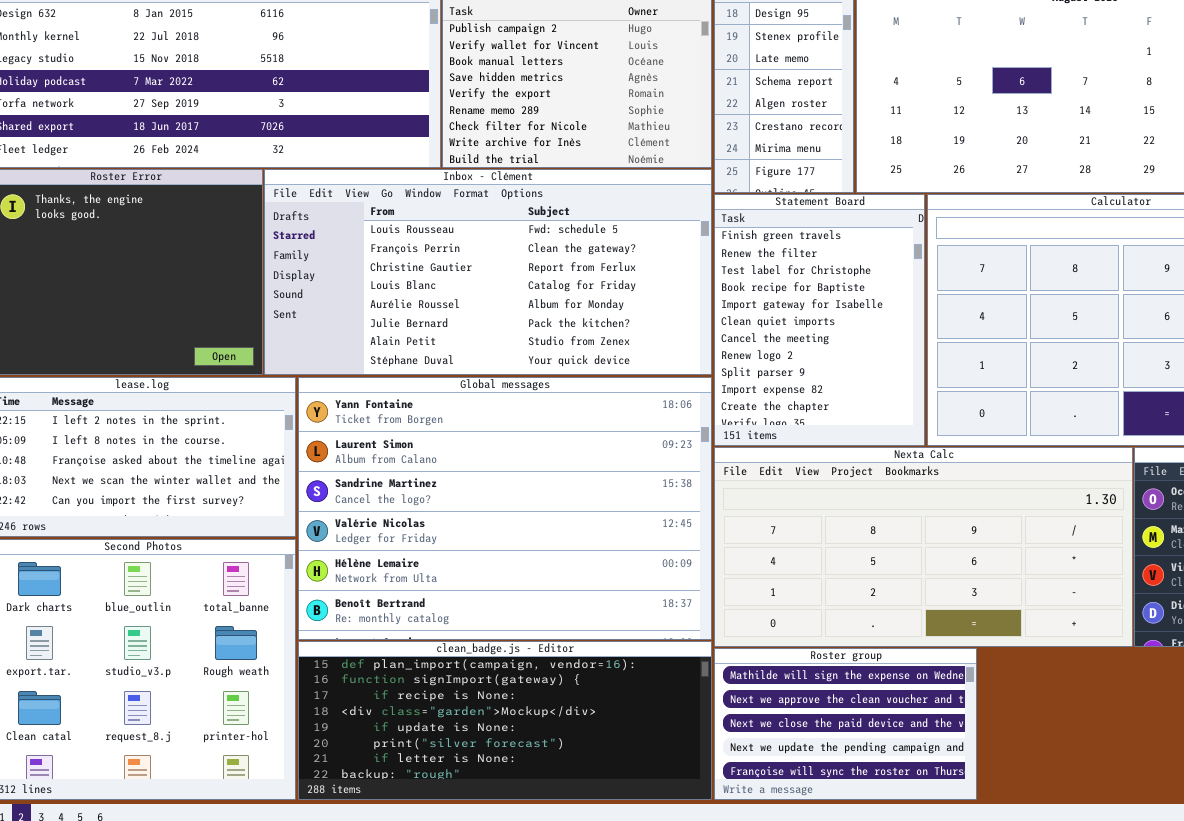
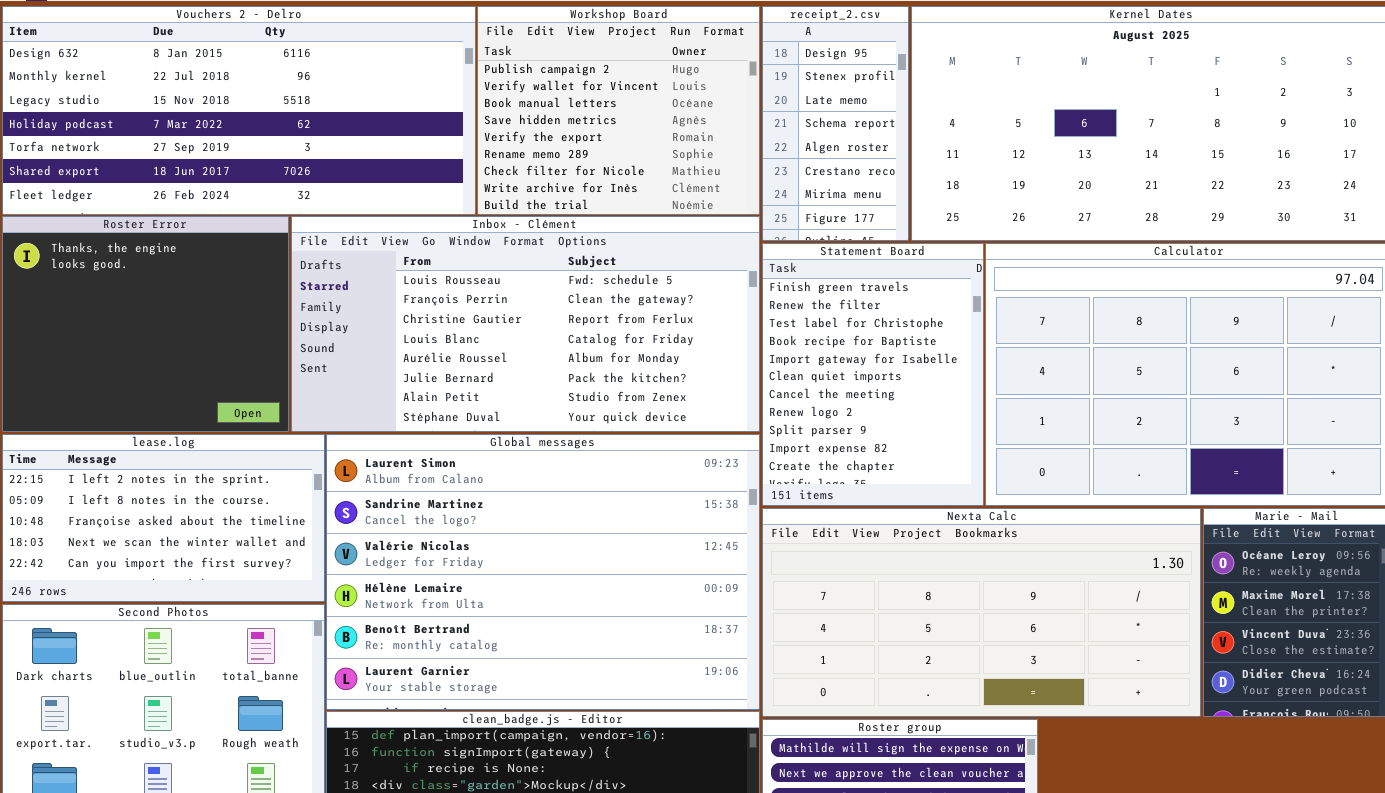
Global messages: [298,377,712,640] -> [326,434,760,710], scrolled down 1 row

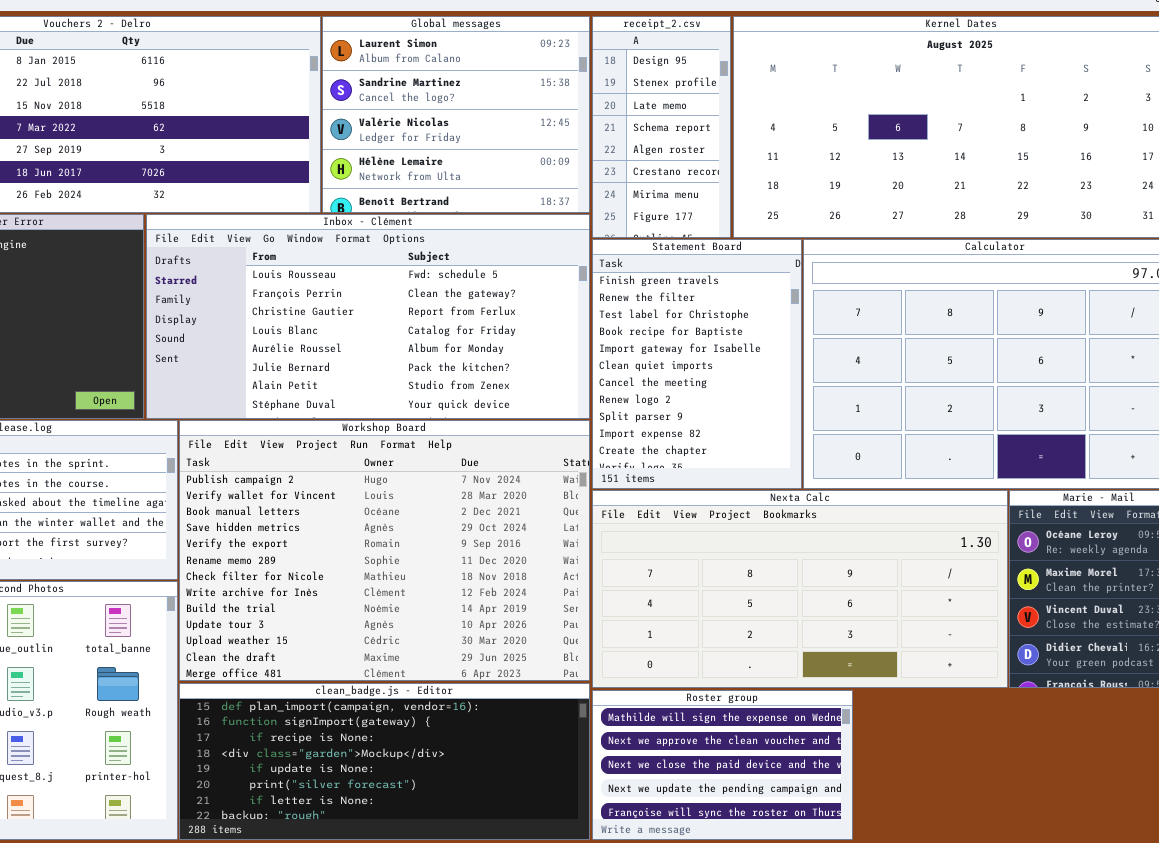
Workshop Board: [477,6,760,215] -> [179,420,590,681], moved, resized
Global messages: [326,434,760,710] -> [322,16,590,213], moved, resized

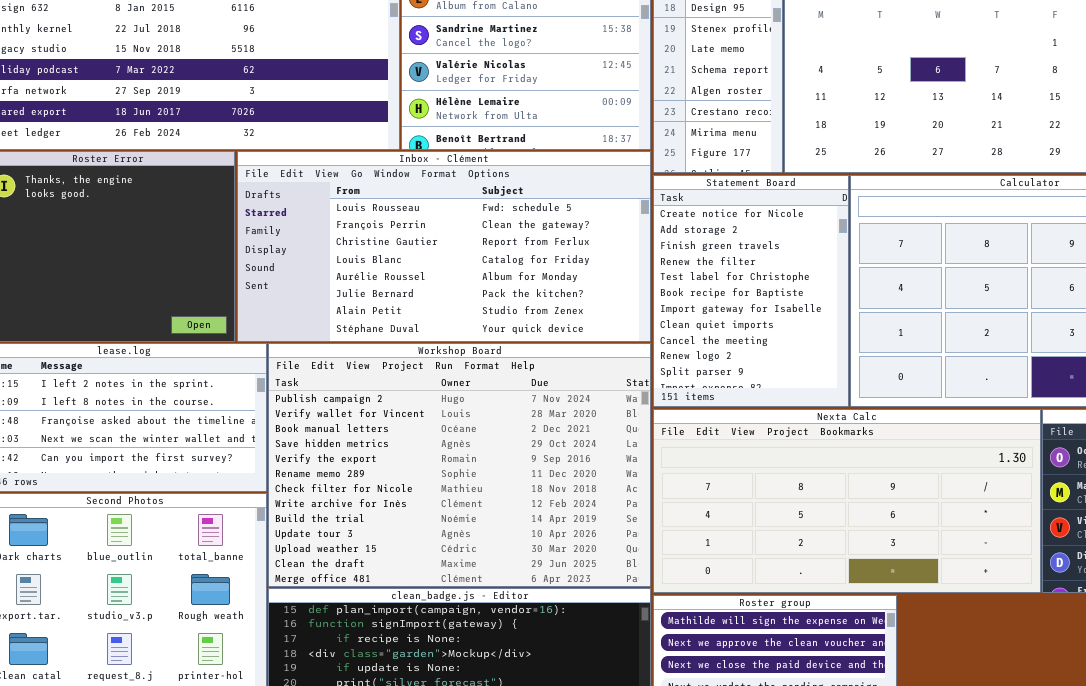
Statement Board: [592,239,802,489] -> [653,175,849,407], scrolled up 2 rows

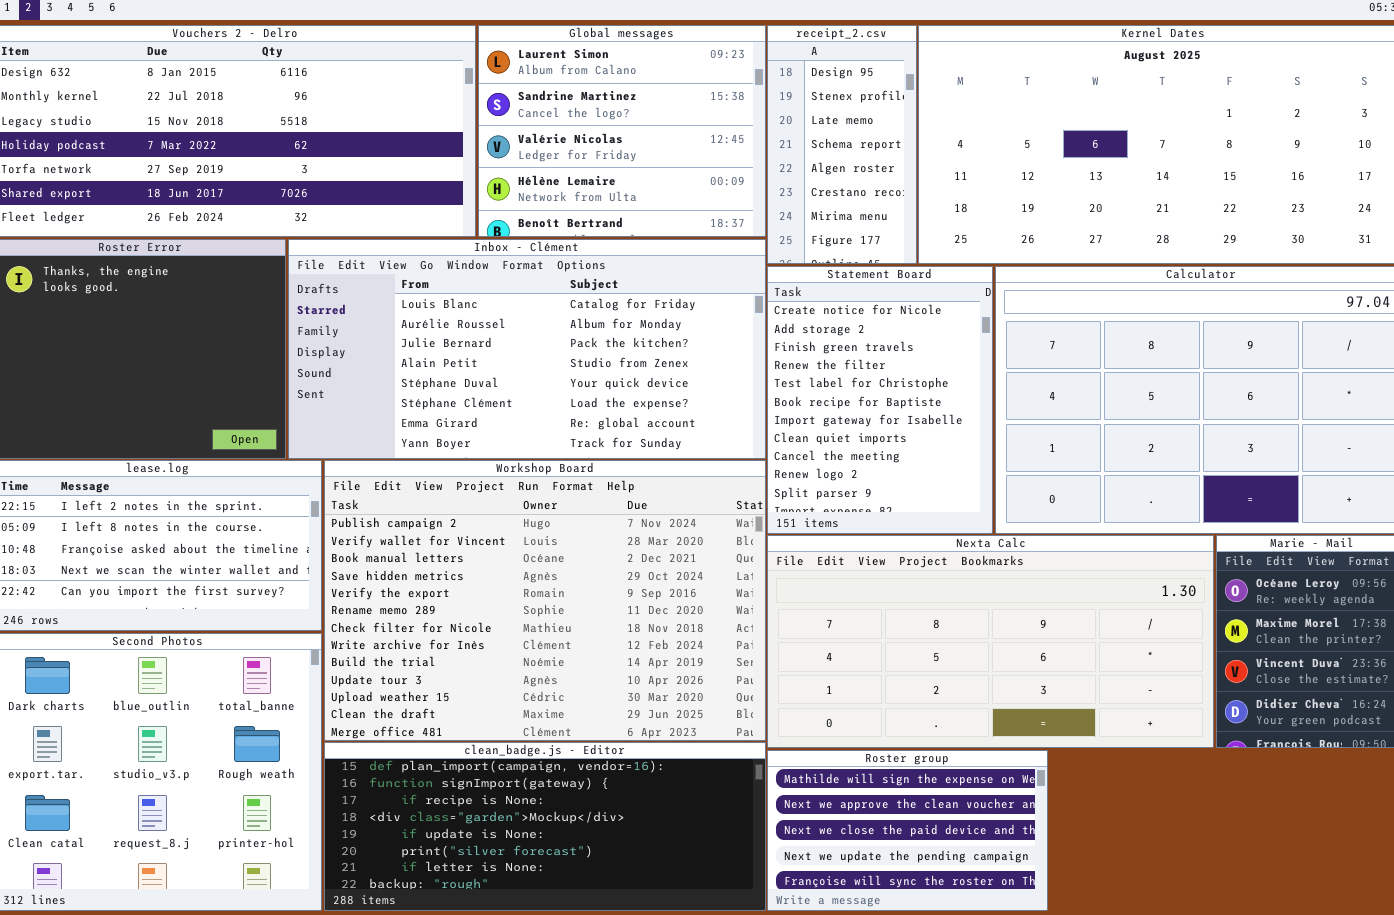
Inbox - Clément: [237,151,651,342] -> [288,239,766,459], scrolled down 3 rows

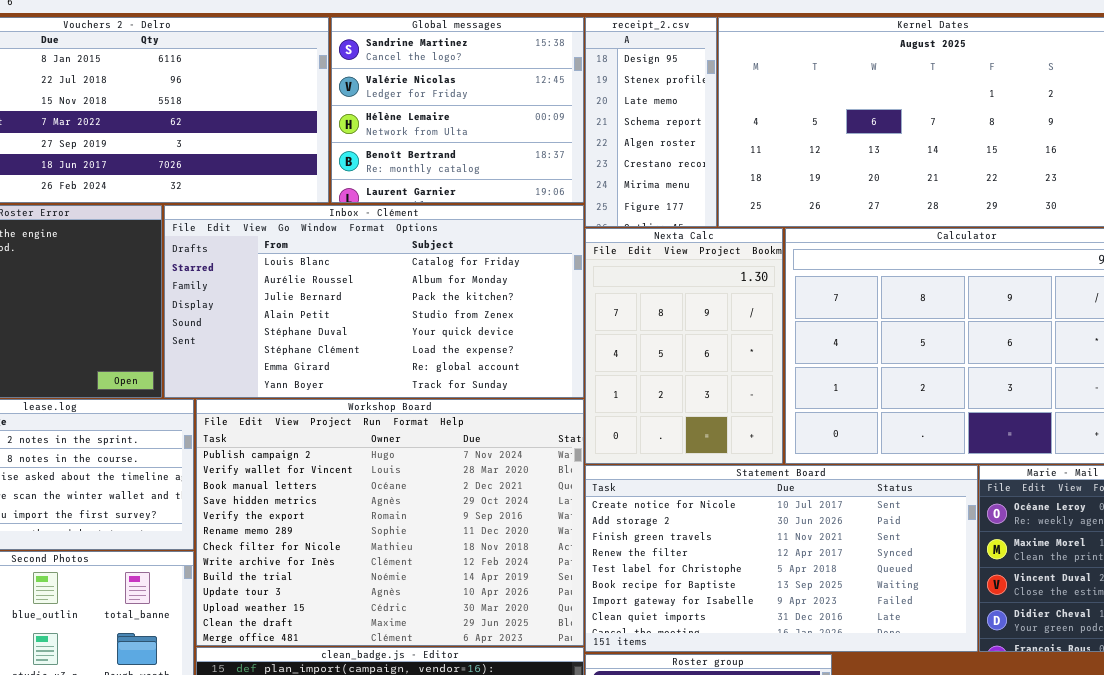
Global messages: [478,25,766,237] -> [331,17,584,203], scrolled down 1 row
Statement Board: [767,266,993,534] -> [585,465,978,652], moved, resized
Nexta Calc: [767,535,1214,748] -> [585,228,783,464], moved, resized

